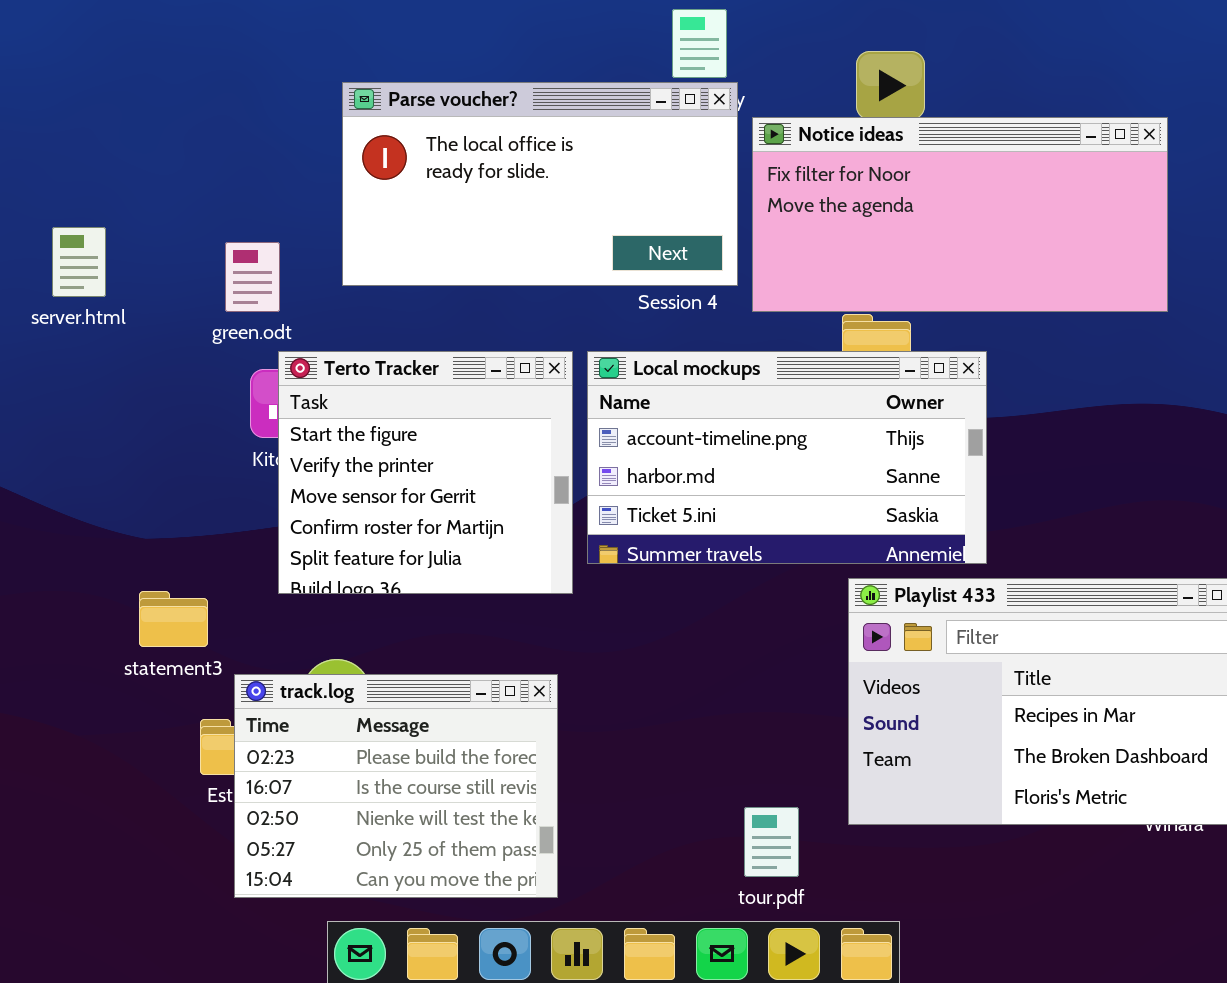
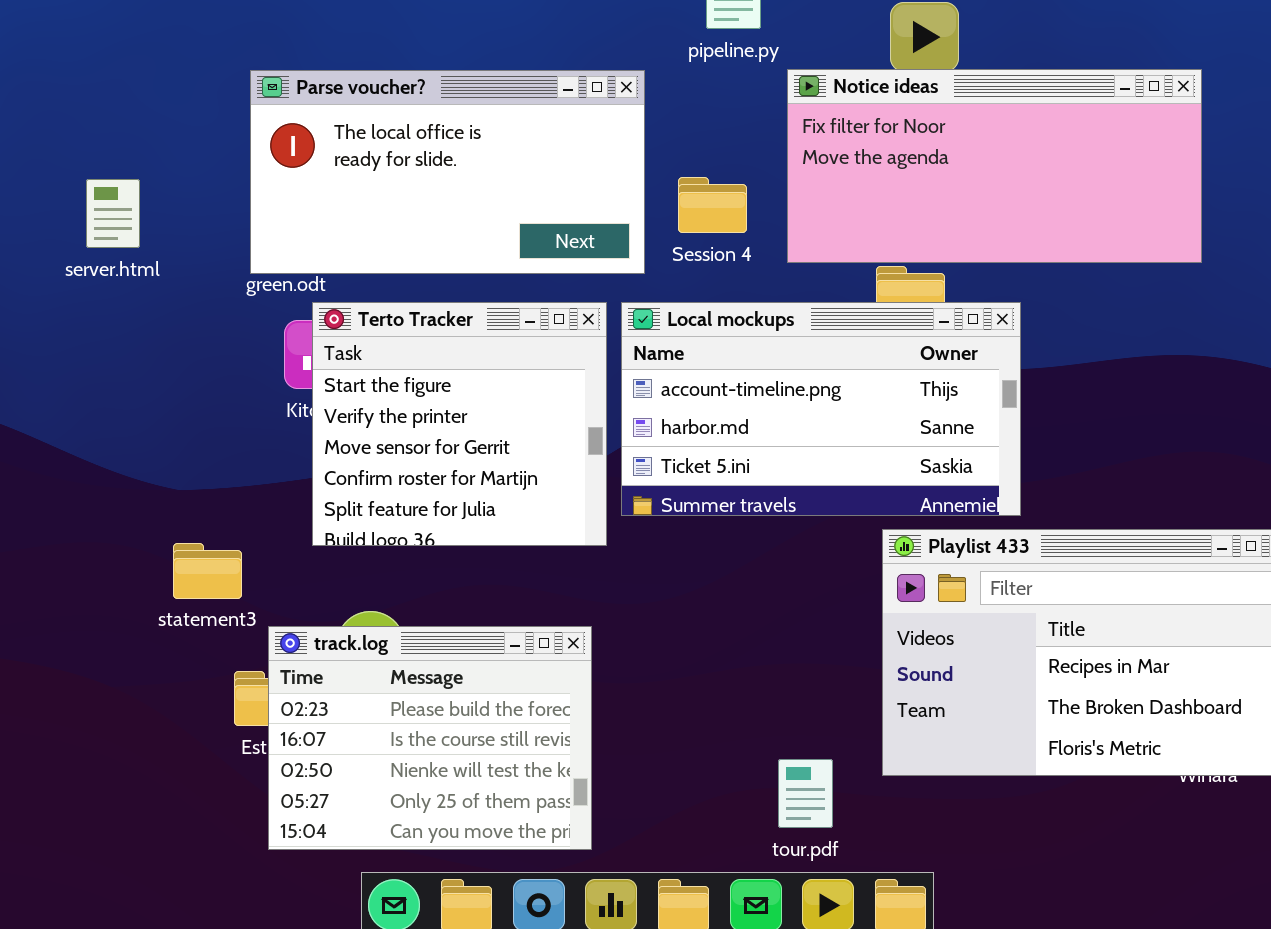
Parse voucher?: [342,82,738,286] -> [250,70,645,274], moved

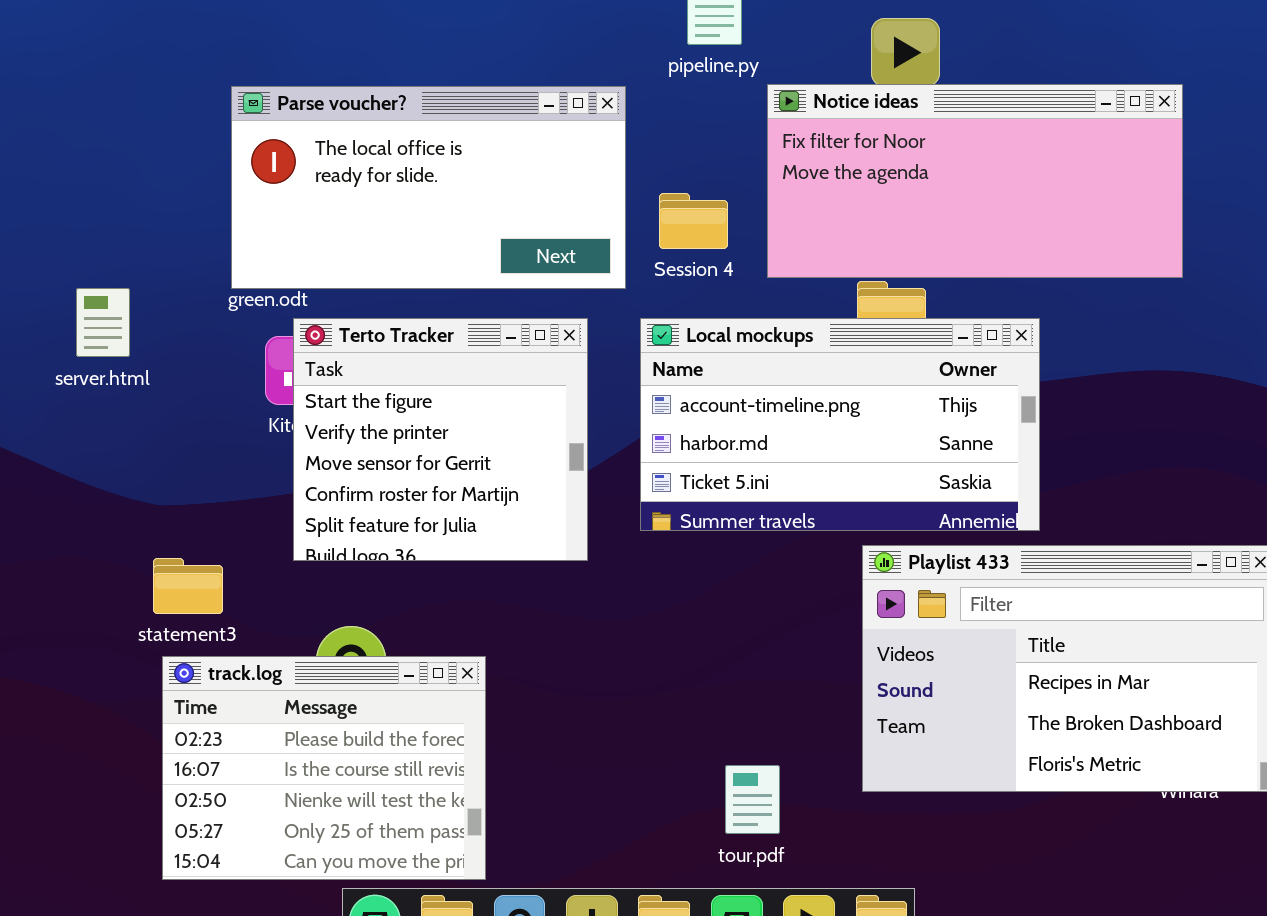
server.html: [86,179,140,248] -> [76,288,130,357], moved
Local mockups: [621,302,1021,516] -> [640,318,1040,531], moved
track.log: [268,626,592,850] -> [162,656,486,880], moved
tour.pdf: [778,759,833,828] -> [725,765,780,834], moved

